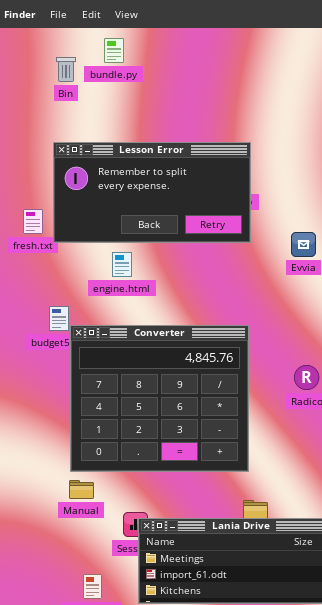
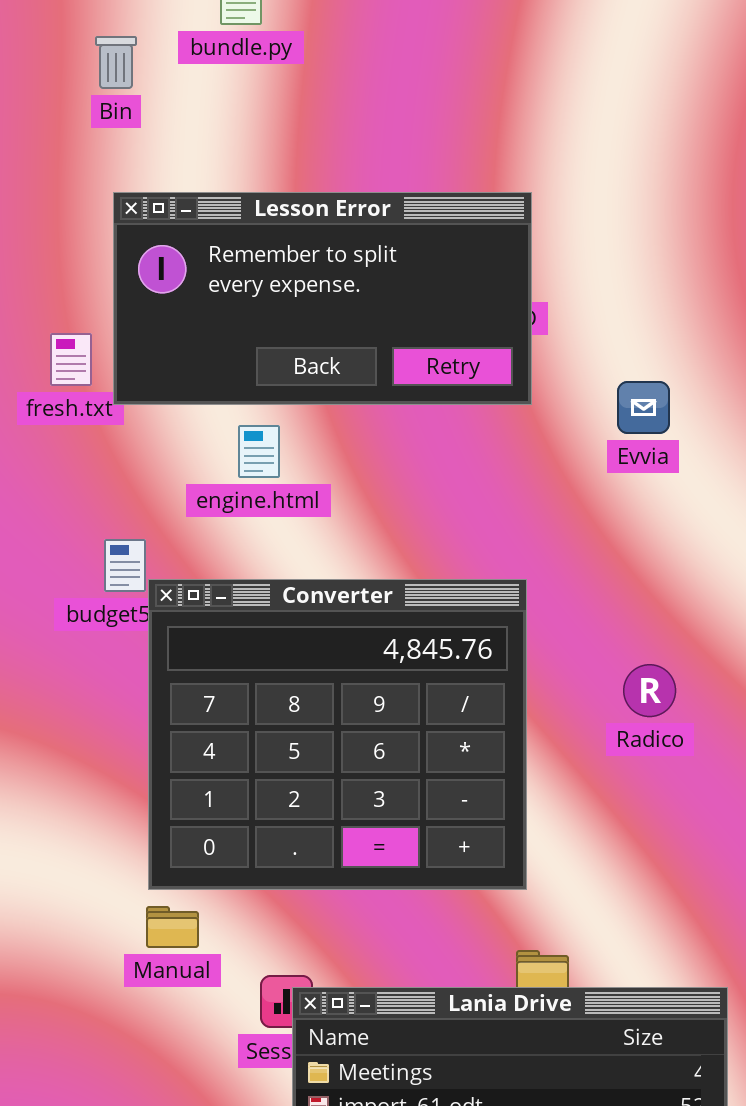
Bin: [56,57,76,82] -> [95,36,137,89], moved

